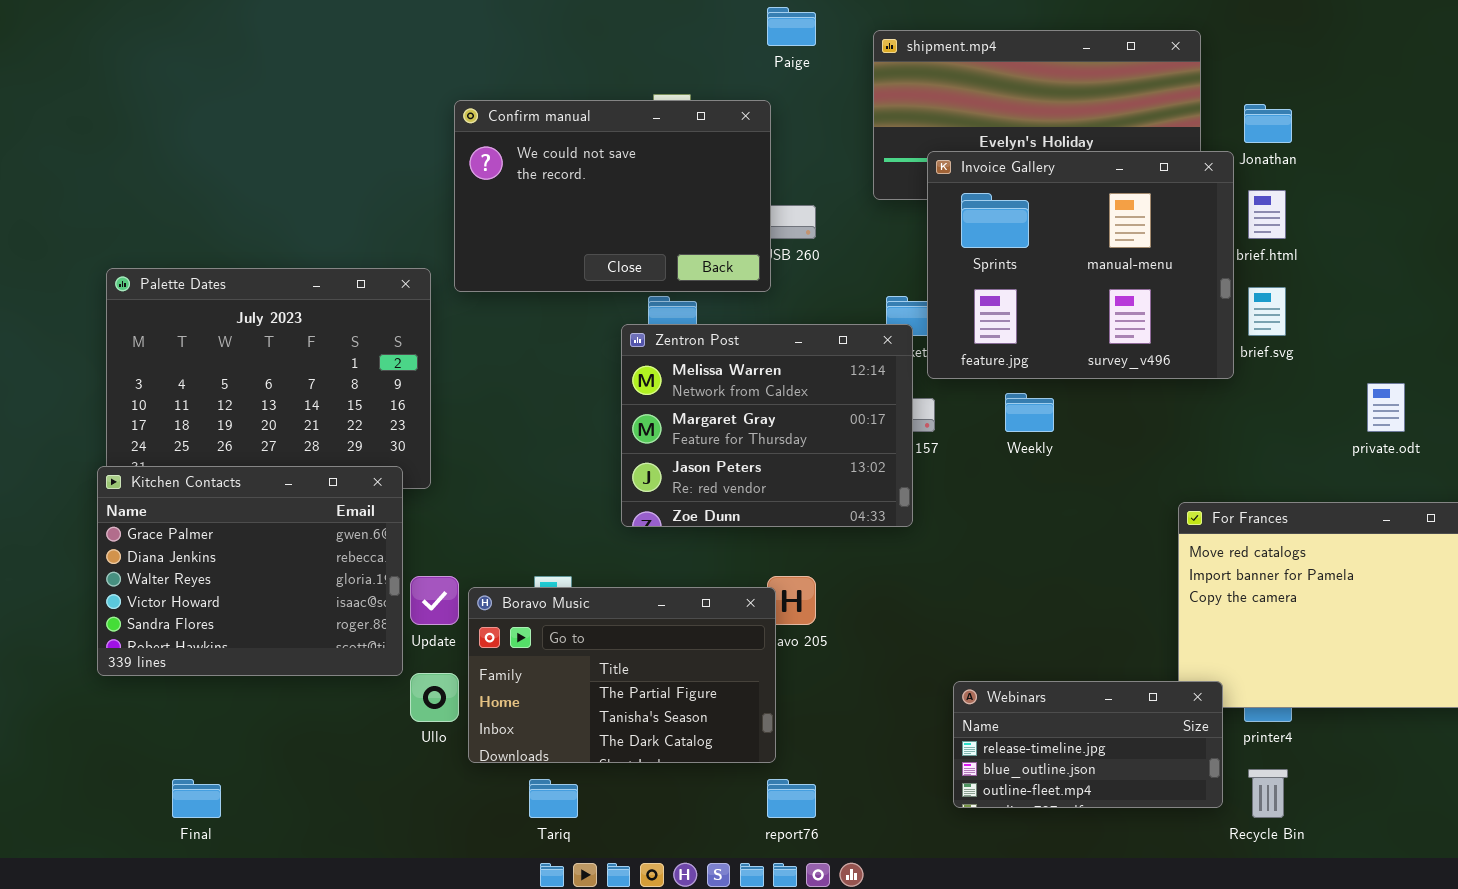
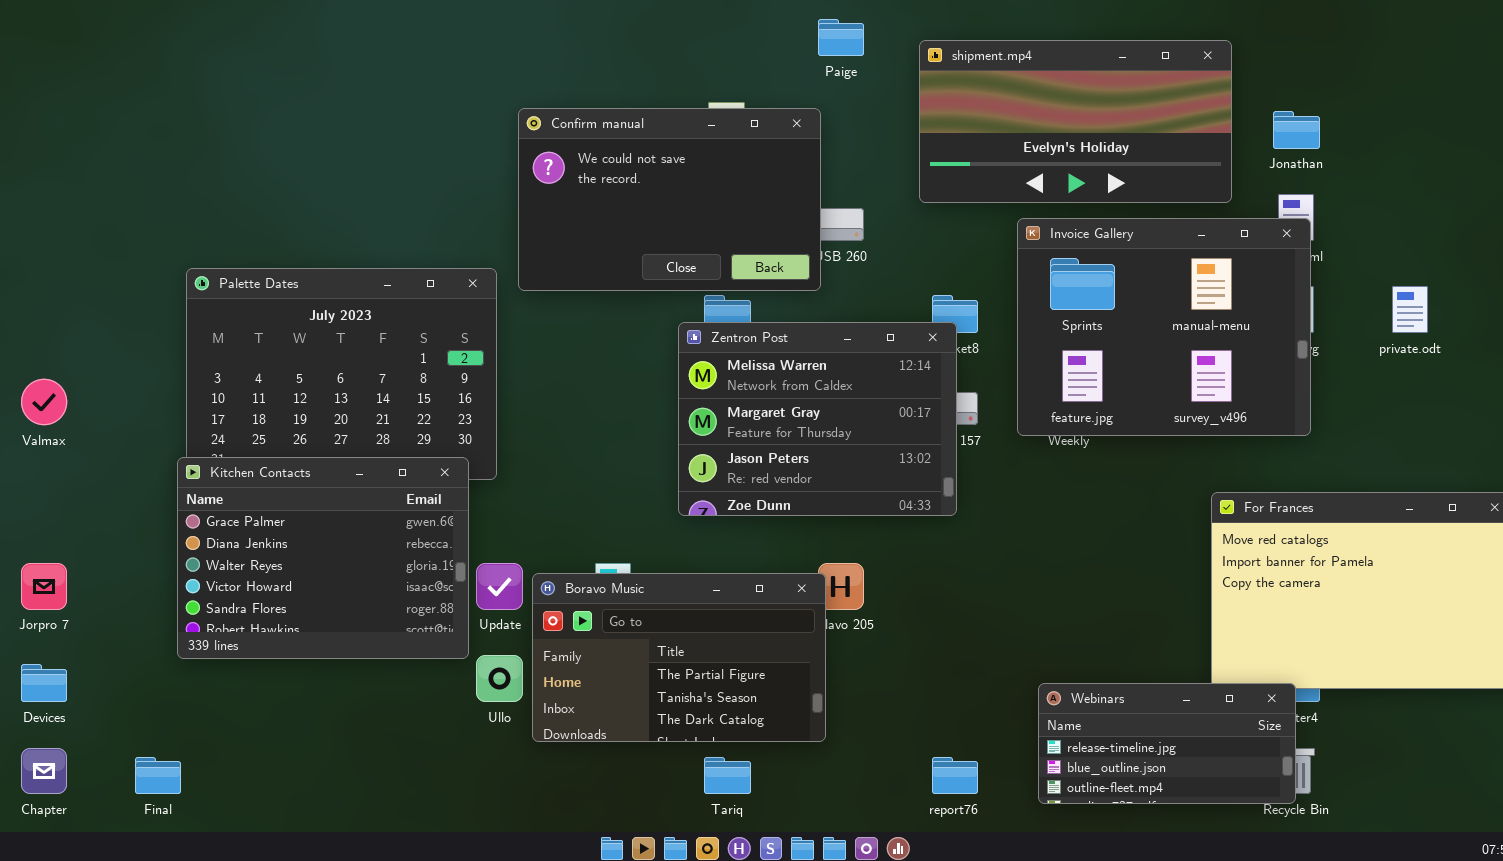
Invoice Gallery: [927,151,1234,379] -> [1017,218,1311,436], moved
private.odt: [1367,383,1405,432] -> [1392,286,1428,333], moved
Webinars: [953,681,1223,808] -> [1038,683,1296,804], moved
Final: [172,779,221,818] -> [135,757,181,794], moved
Tariq: [529,779,578,818] -> [704,757,751,794], moved
report76: [767,779,816,818] -> [932,757,978,794], moved

